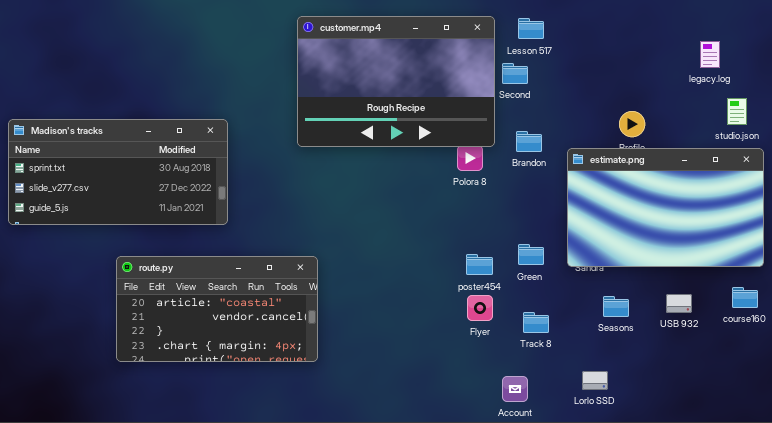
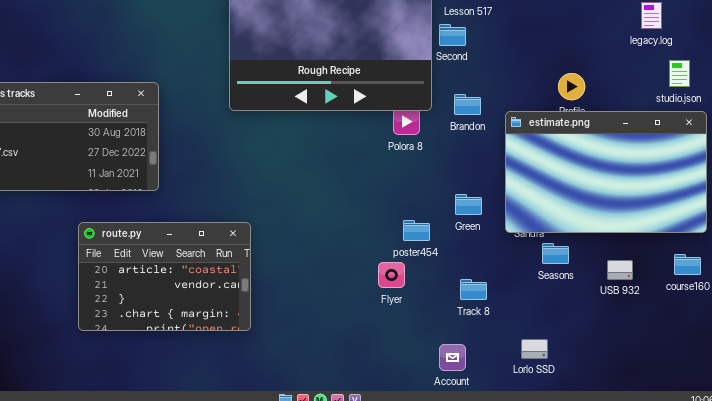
Green: [518,244,544,265] -> [455,194,482,215], moved
route.py: [116,256,318,362] -> [78,222,251,331], resized
Flyer: [467,295,493,321] -> [378,262,405,288], moved
Seasons: [603,296,629,317] -> [542,243,569,264], moved

